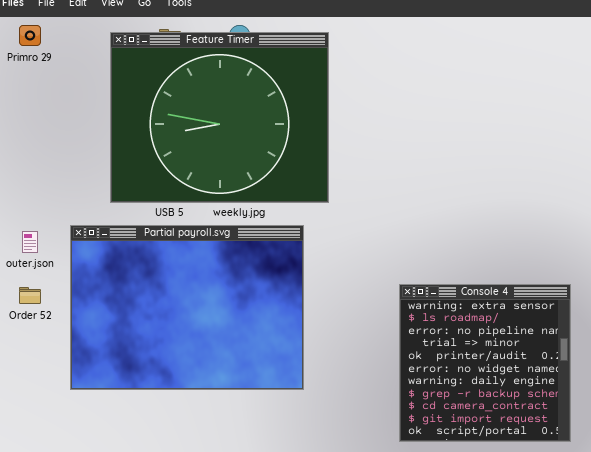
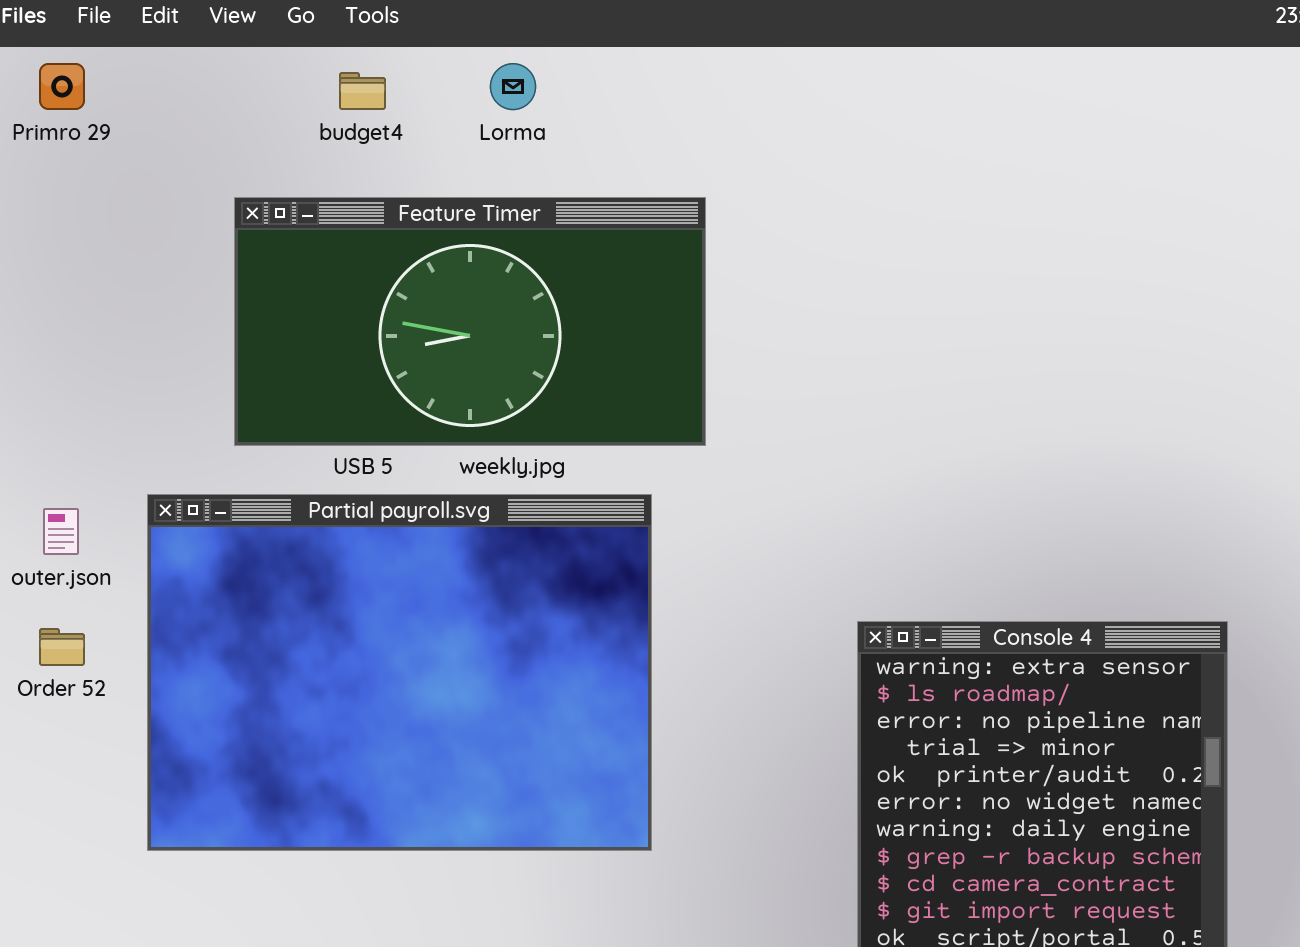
Feature Timer: [110,32,329,203] -> [234,197,706,446], resized

